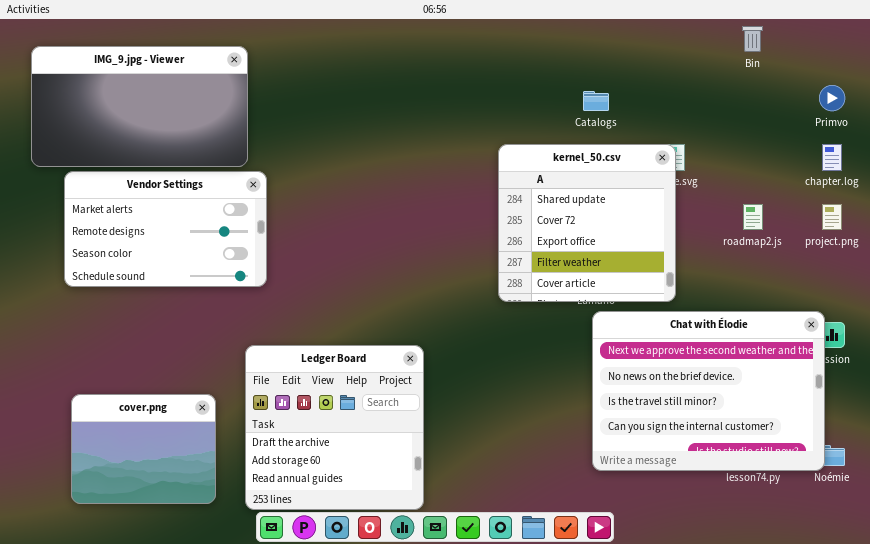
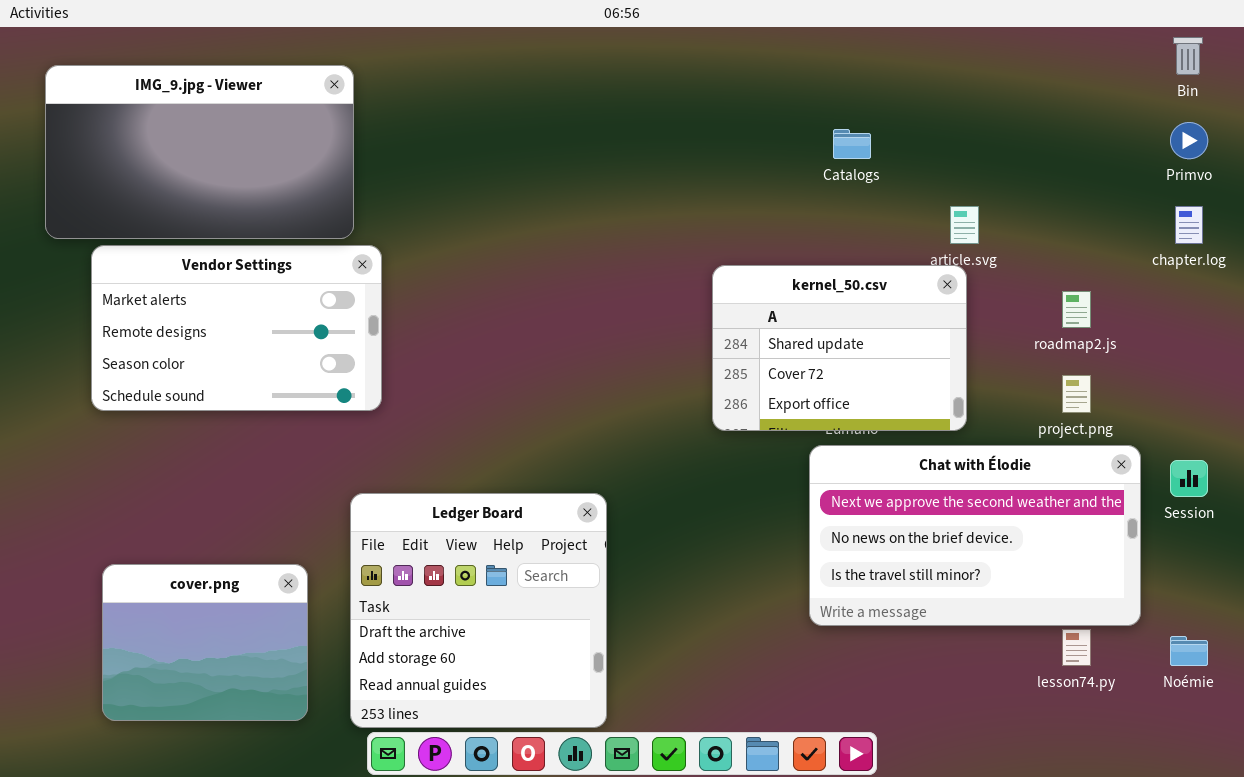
Bin: [742,26,763,52] -> [1173,37,1203,75], moved
kernel_50.csv: [498,144,676,302] -> [712,265,967,431], resized
project.png: [822,204,842,230] -> [1062,375,1091,413], moved
Chat with Élodie: [592,311,825,471] -> [809,445,1141,626], moved, resized

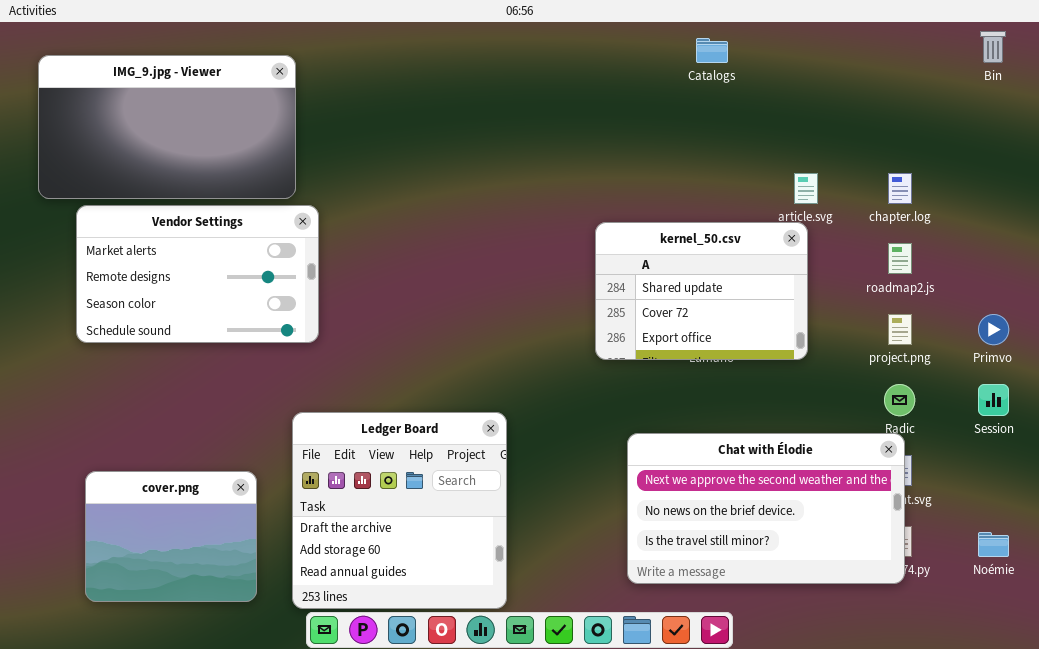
Primvo: [1170,122,1208,159] -> [978,314,1009,345], moved
Catalogs: [833,129,871,159] -> [696,38,728,63], moved
chapter.log: [1175,206,1203,244] -> [888,173,912,204], moved
Chat with Élodie: [809,445,1141,626] -> [627,433,905,584], moved

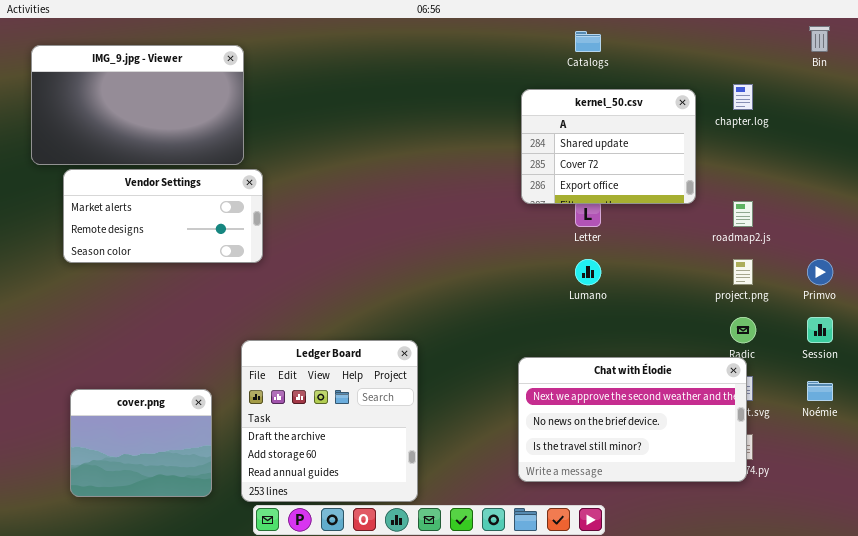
chapter.log: [888,173,912,204] -> [733,84,753,110], moved
Vendor Settings: [76,205,319,343] -> [63,169,263,263], resized
kernel_50.csv: [595,222,808,360] -> [521,89,696,204], moved
Noémie: [978,532,1009,557] -> [807,381,833,401], moved

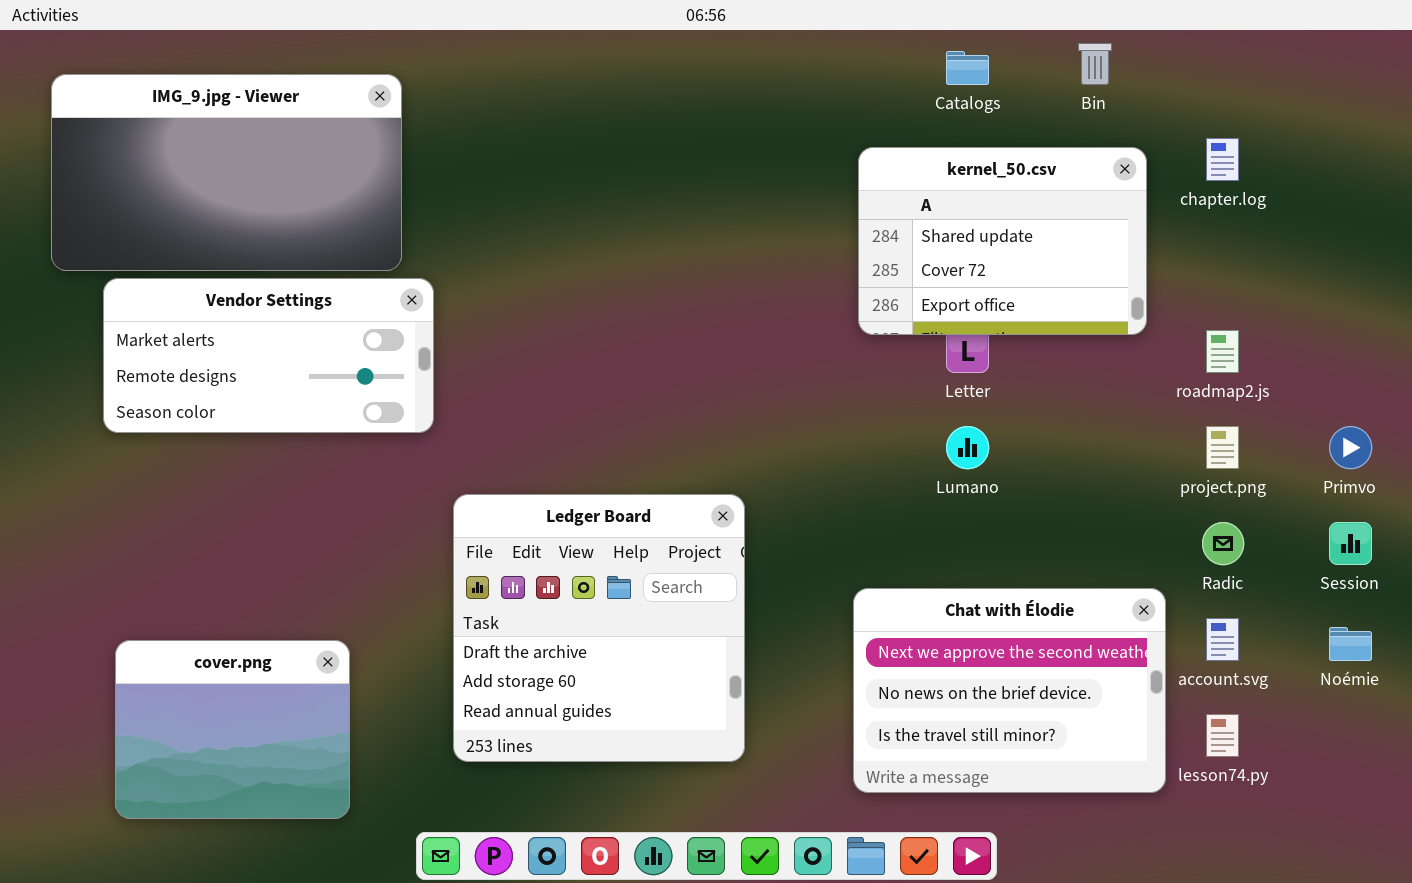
Bin: [809,26,830,52] -> [1078,43,1112,85], moved
Ledger Board: [241,340,418,502] -> [453,494,745,762], moved
Chat with Élodie: [518,357,747,482] -> [853,588,1166,793], resized

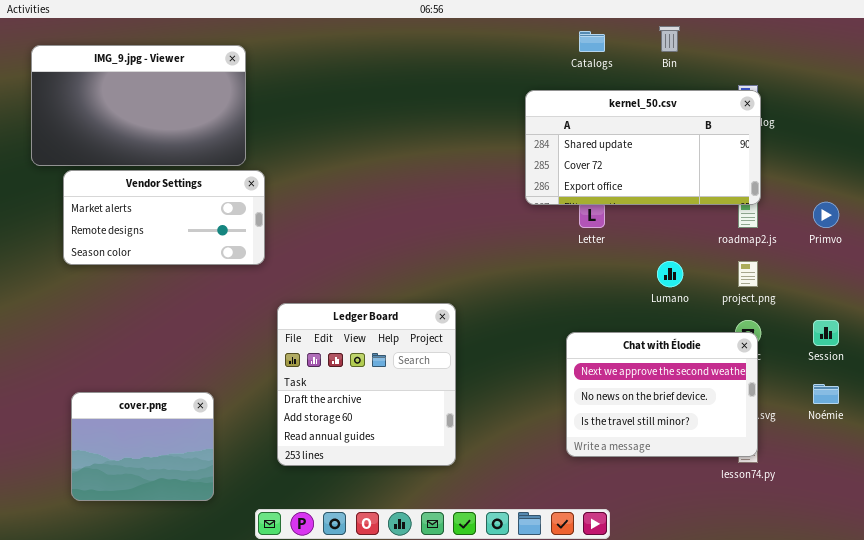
kernel_50.csv: [858,147,1147,335] -> [525,90,761,205], resized
Lumano: [946,426,989,469] -> [657,261,683,287], moved
Primvo: [1329,426,1372,469] -> [813,202,839,228], moved
Chat with Élodie: [853,588,1166,793] -> [566,332,758,457], moved

